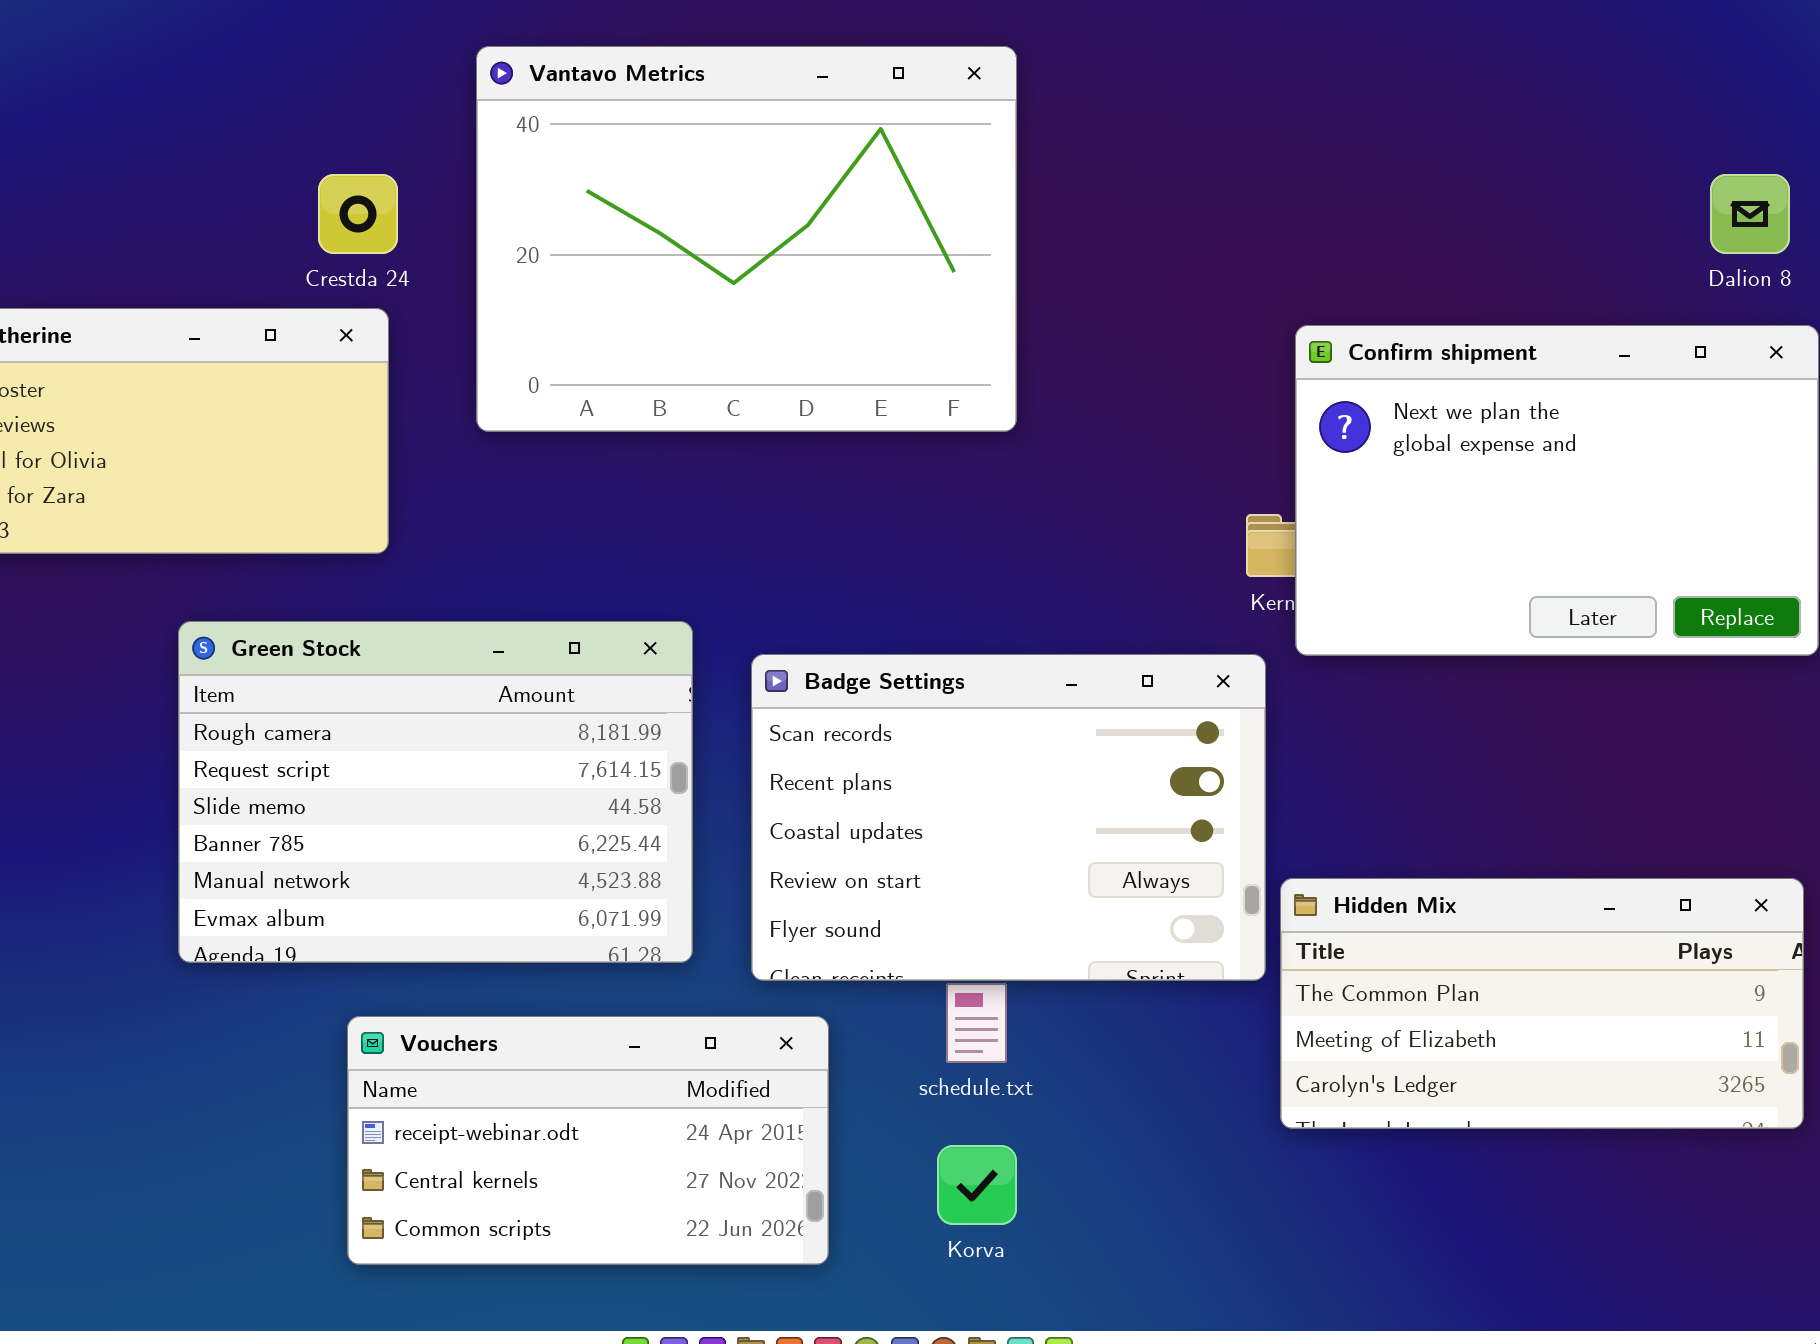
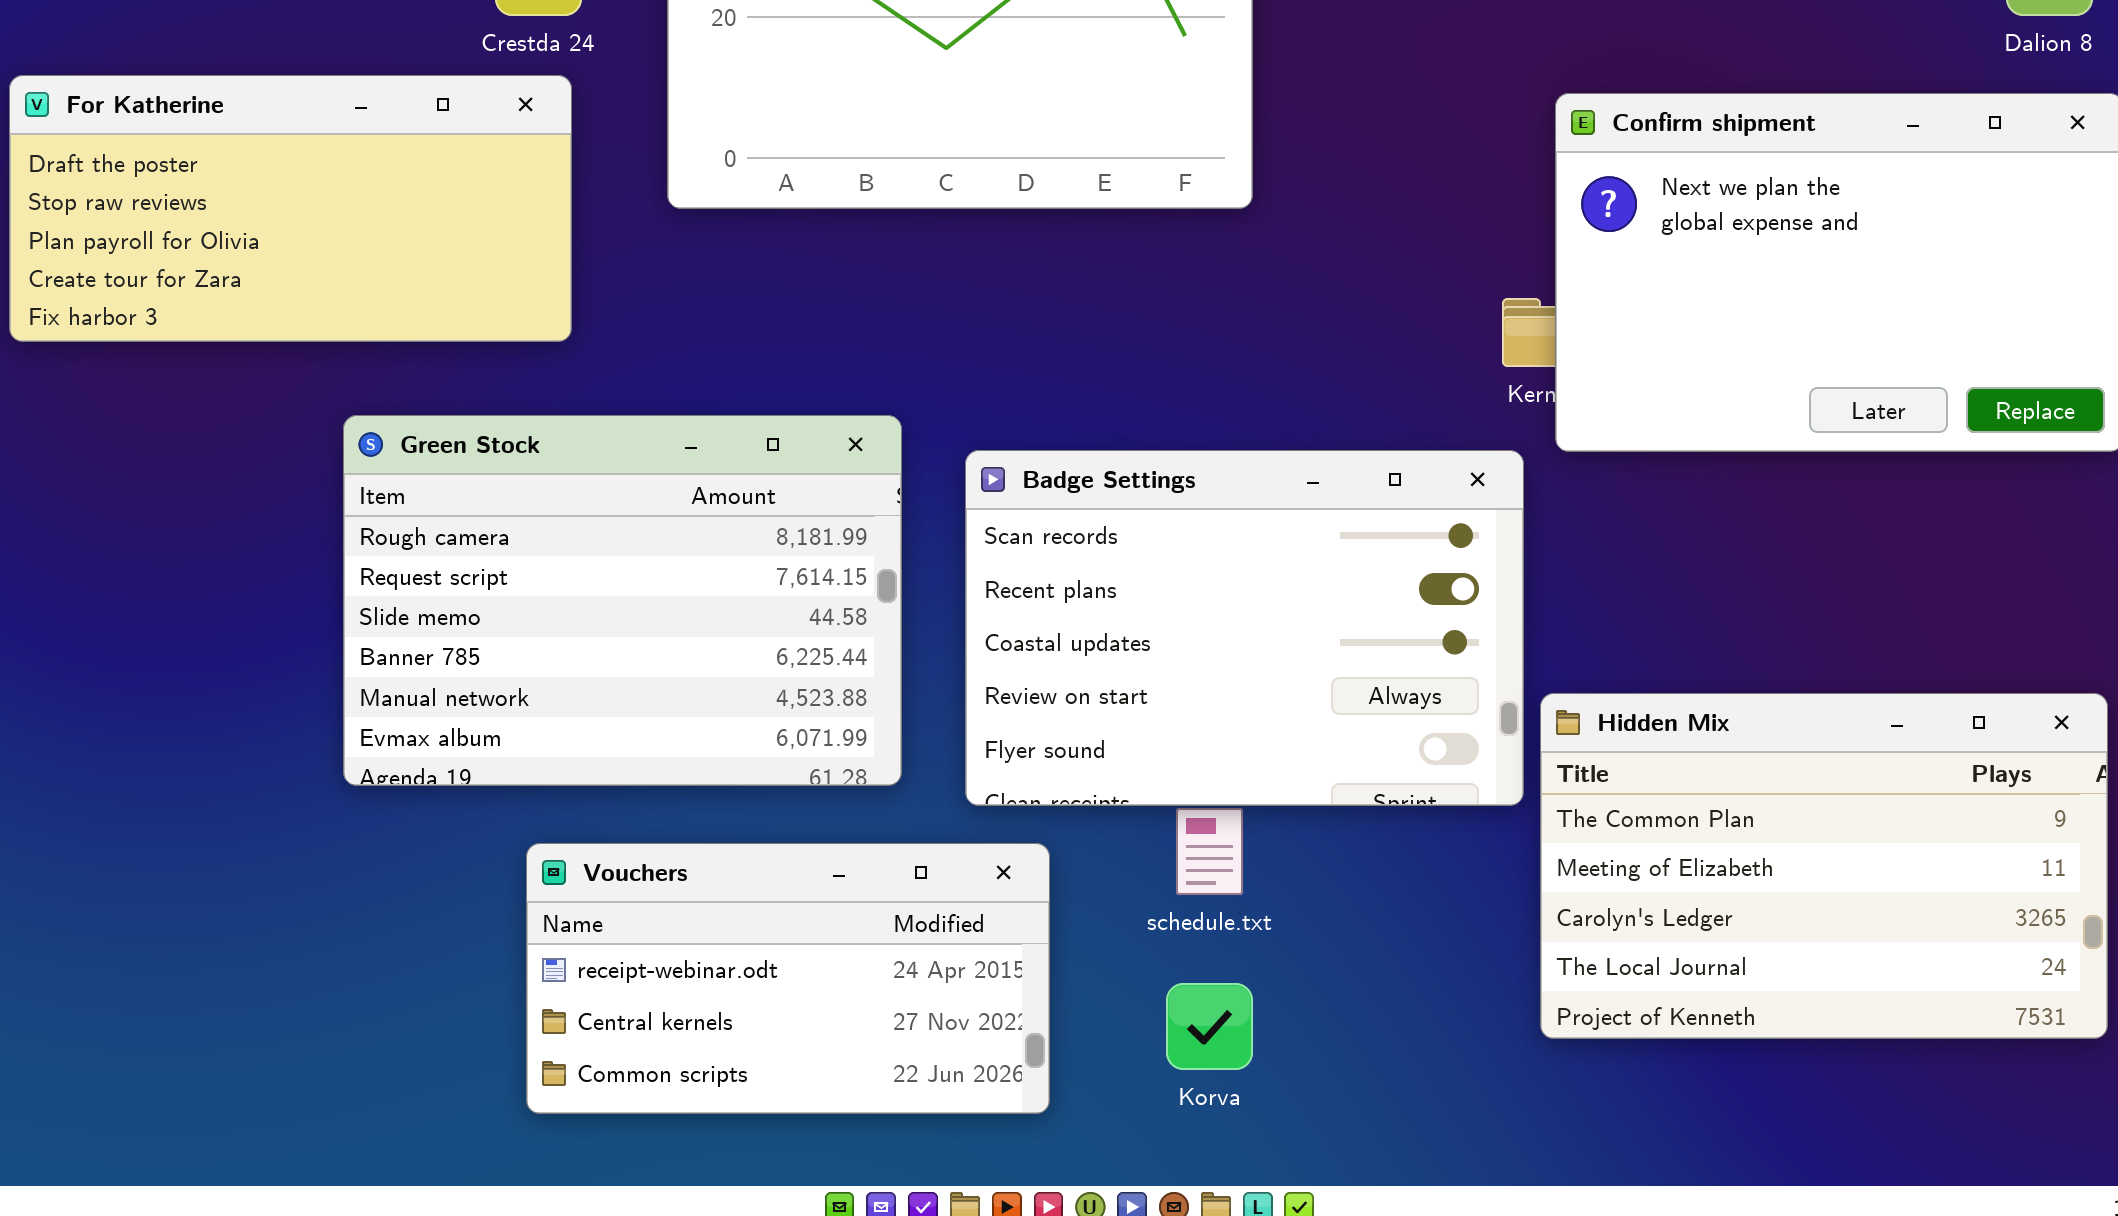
Hidden Mix: [1280,878,1804,1129] -> [1540,693,2108,1039], resized

